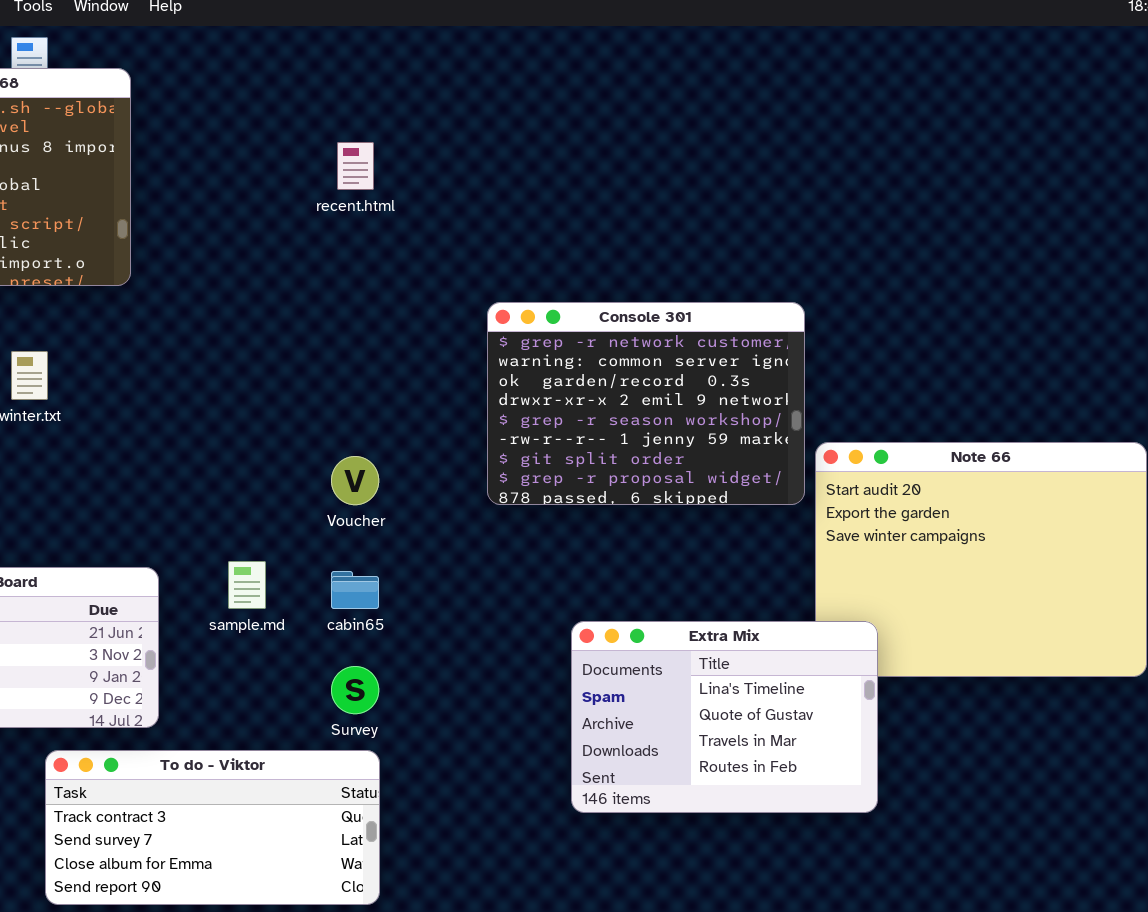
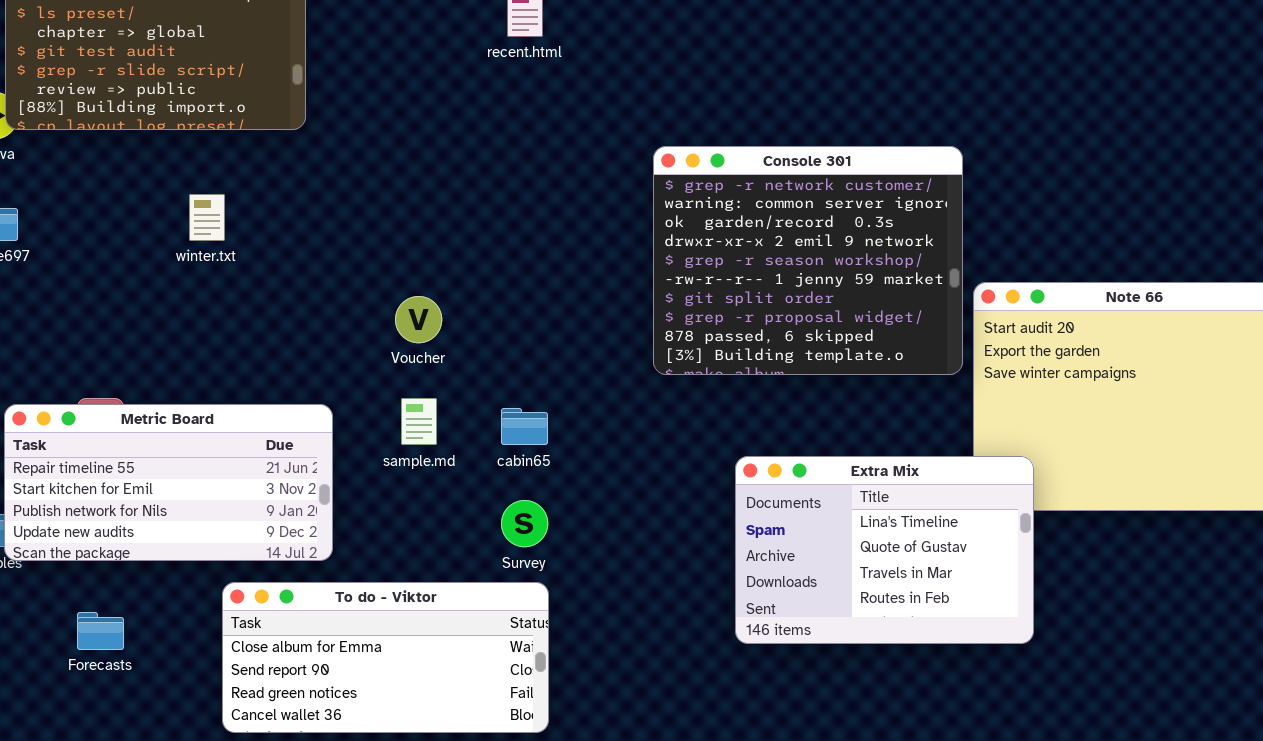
Console 301: [487,302,805,505] -> [653,146,963,375], resized
Voucher: [331,456,379,505] -> [395,296,442,343], moved
To do - Viktor: [45,750,380,905] -> [222,582,549,733], scrolled down 2 rows

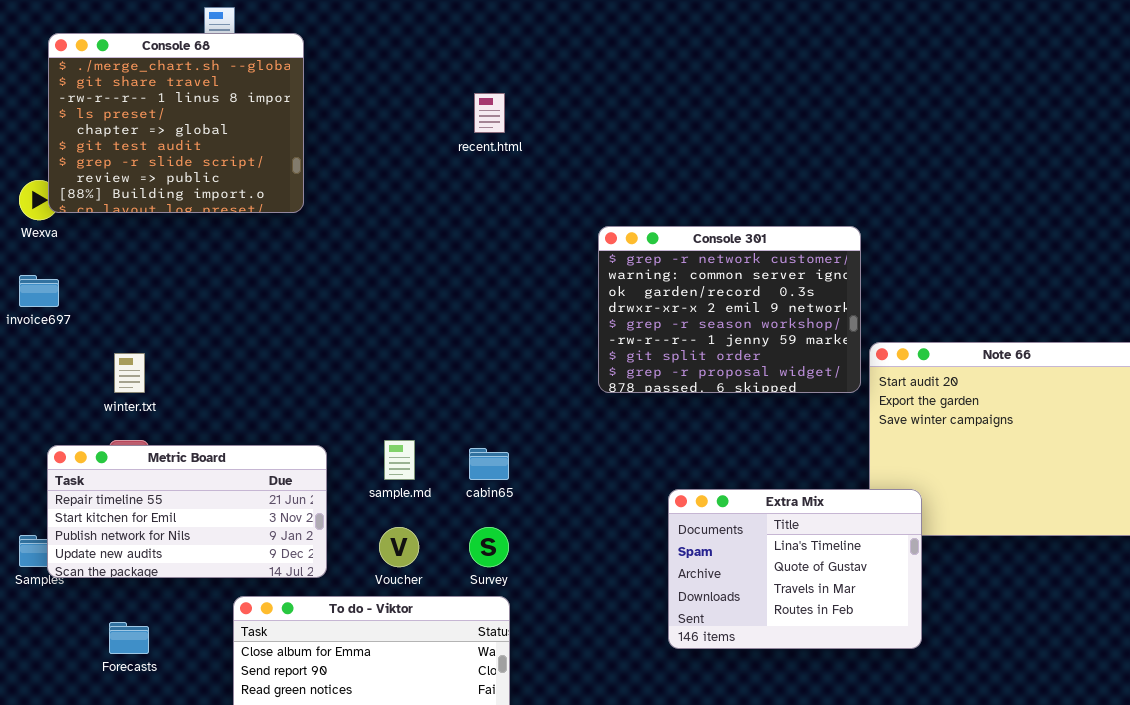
Console 301: [653,146,963,375] -> [598,226,861,393], resized
winter.txt: [189,194,225,241] -> [114,353,145,393], moved
Voucher: [395,296,442,343] -> [379,527,419,567], moved

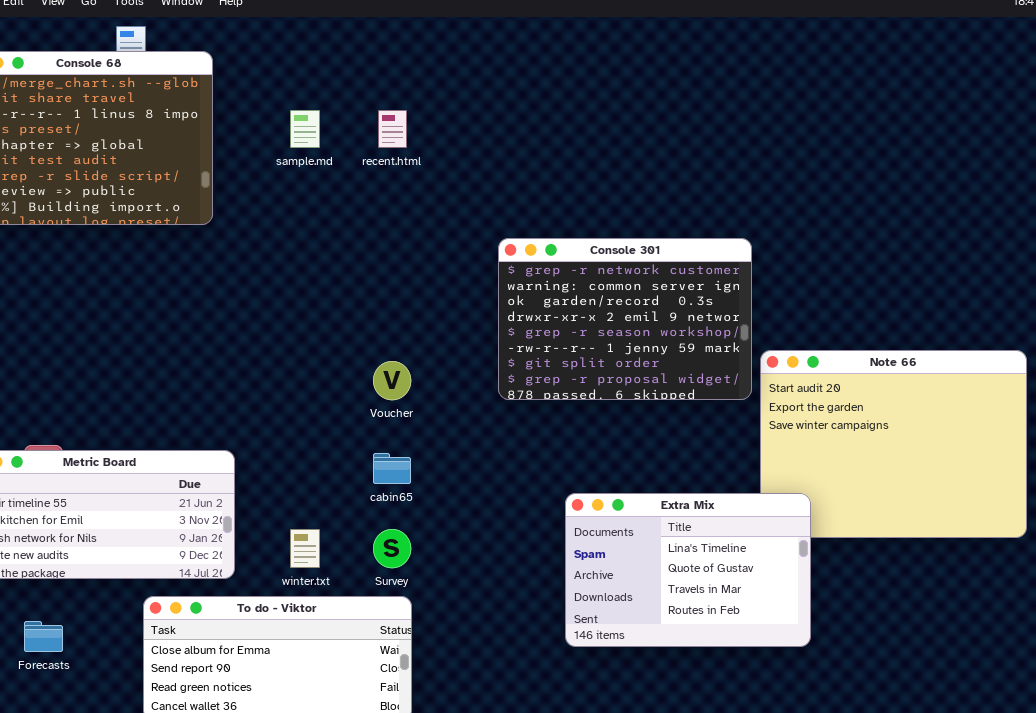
winter.txt: [114,353,145,393] -> [290,529,320,568], moved
sample.md: [384,440,415,480] -> [290,110,320,148], moved
Voucher: [379,527,419,567] -> [373,361,411,400], moved

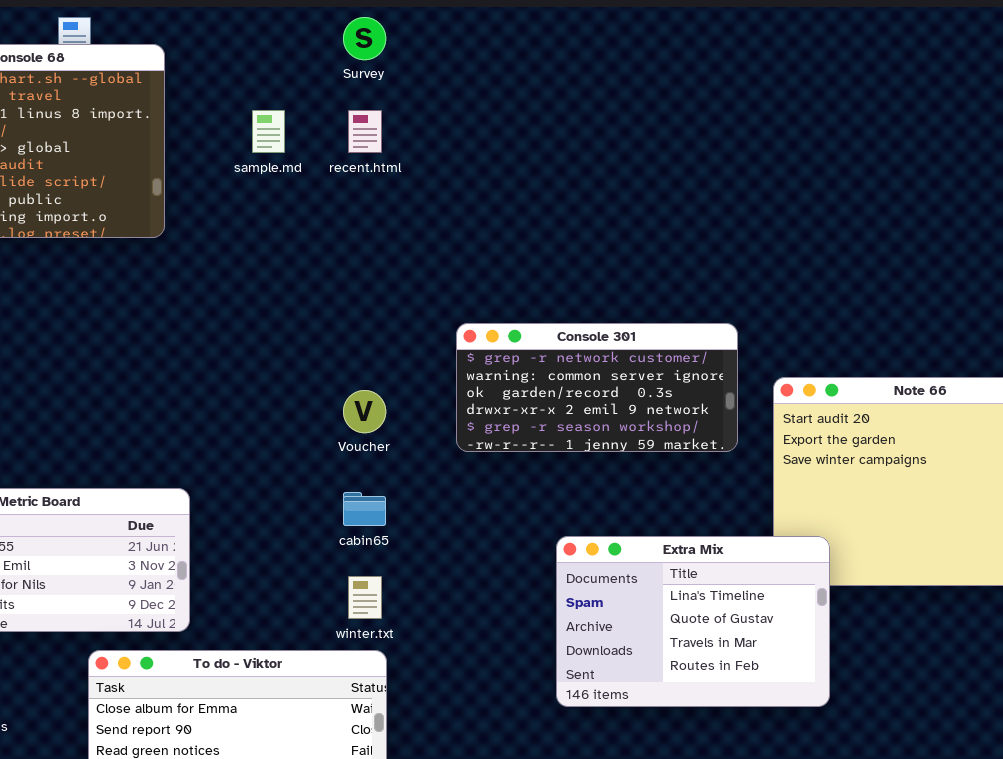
Console 301: [498,238,752,400] -> [456,323,738,452], moved, resized
winter.txt: [290,529,320,568] -> [348,576,382,619], moved
Survey: [373,529,411,568] -> [343,17,386,60], moved

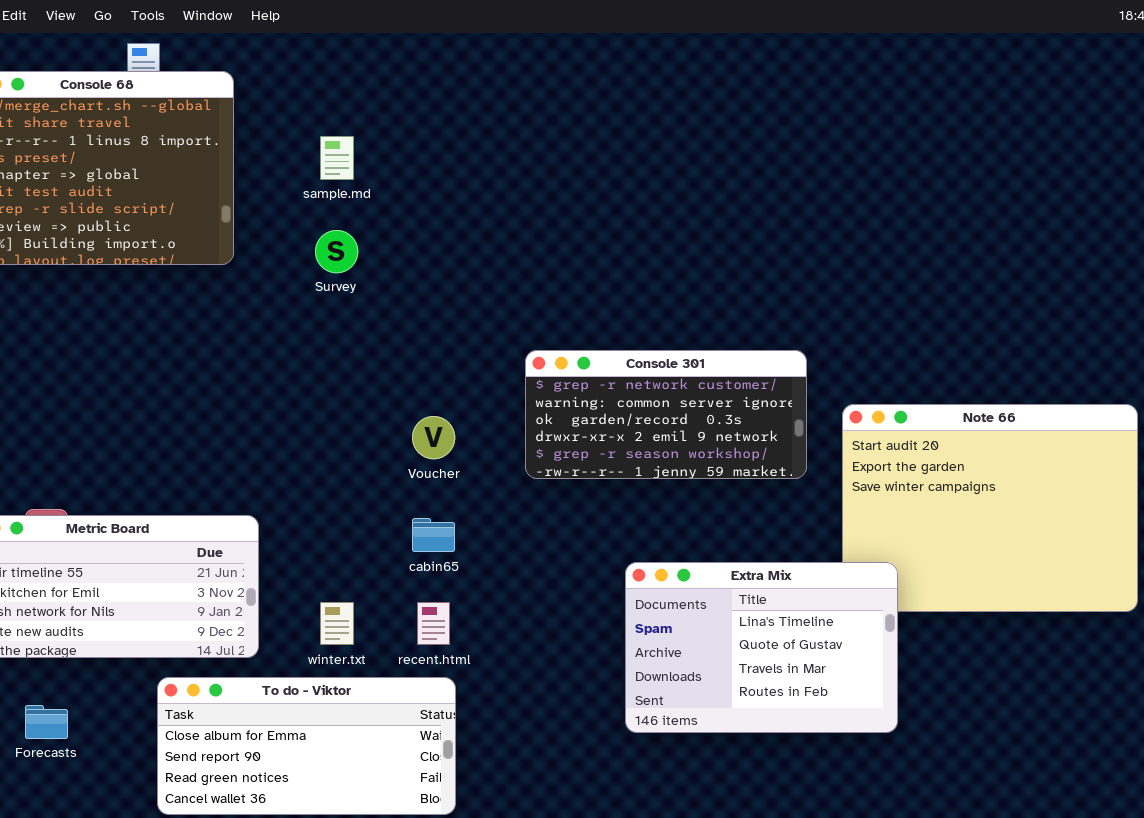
Survey: [343,17,386,60] -> [315,230,358,273], moved
recent.html: [348,110,382,153] -> [417,602,450,645], moved
winter.txt: [348,576,382,619] -> [320,602,354,645], moved

